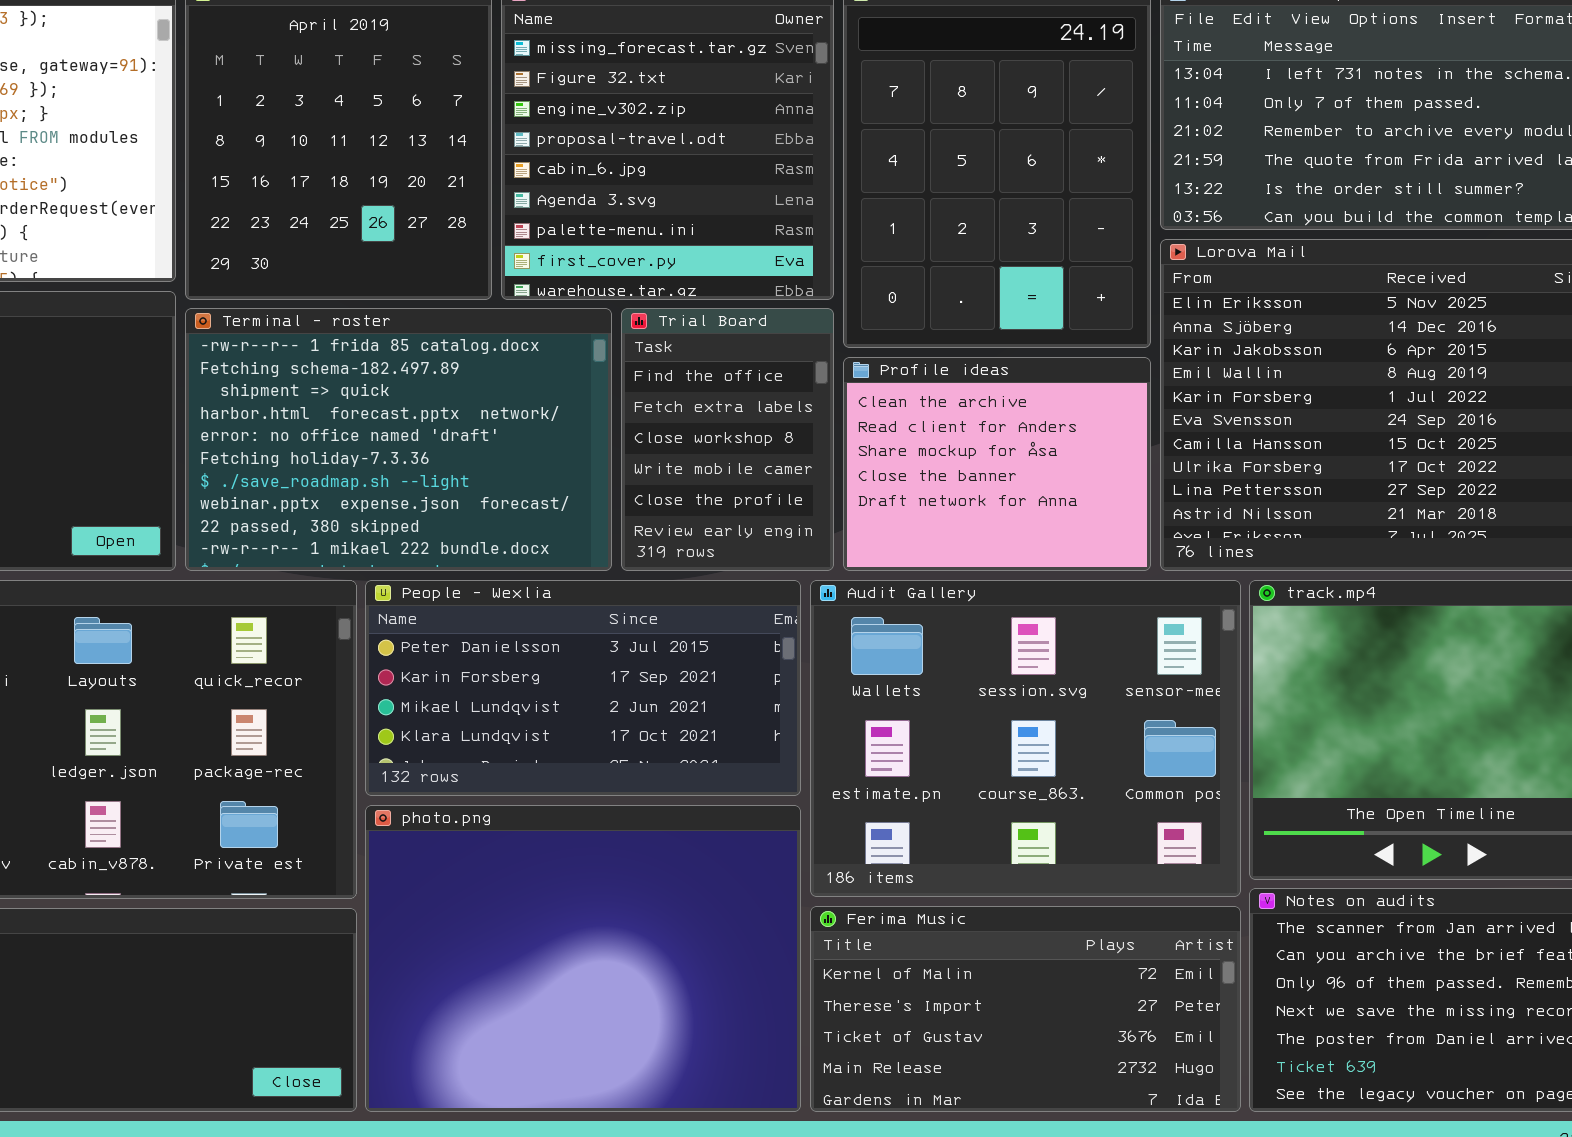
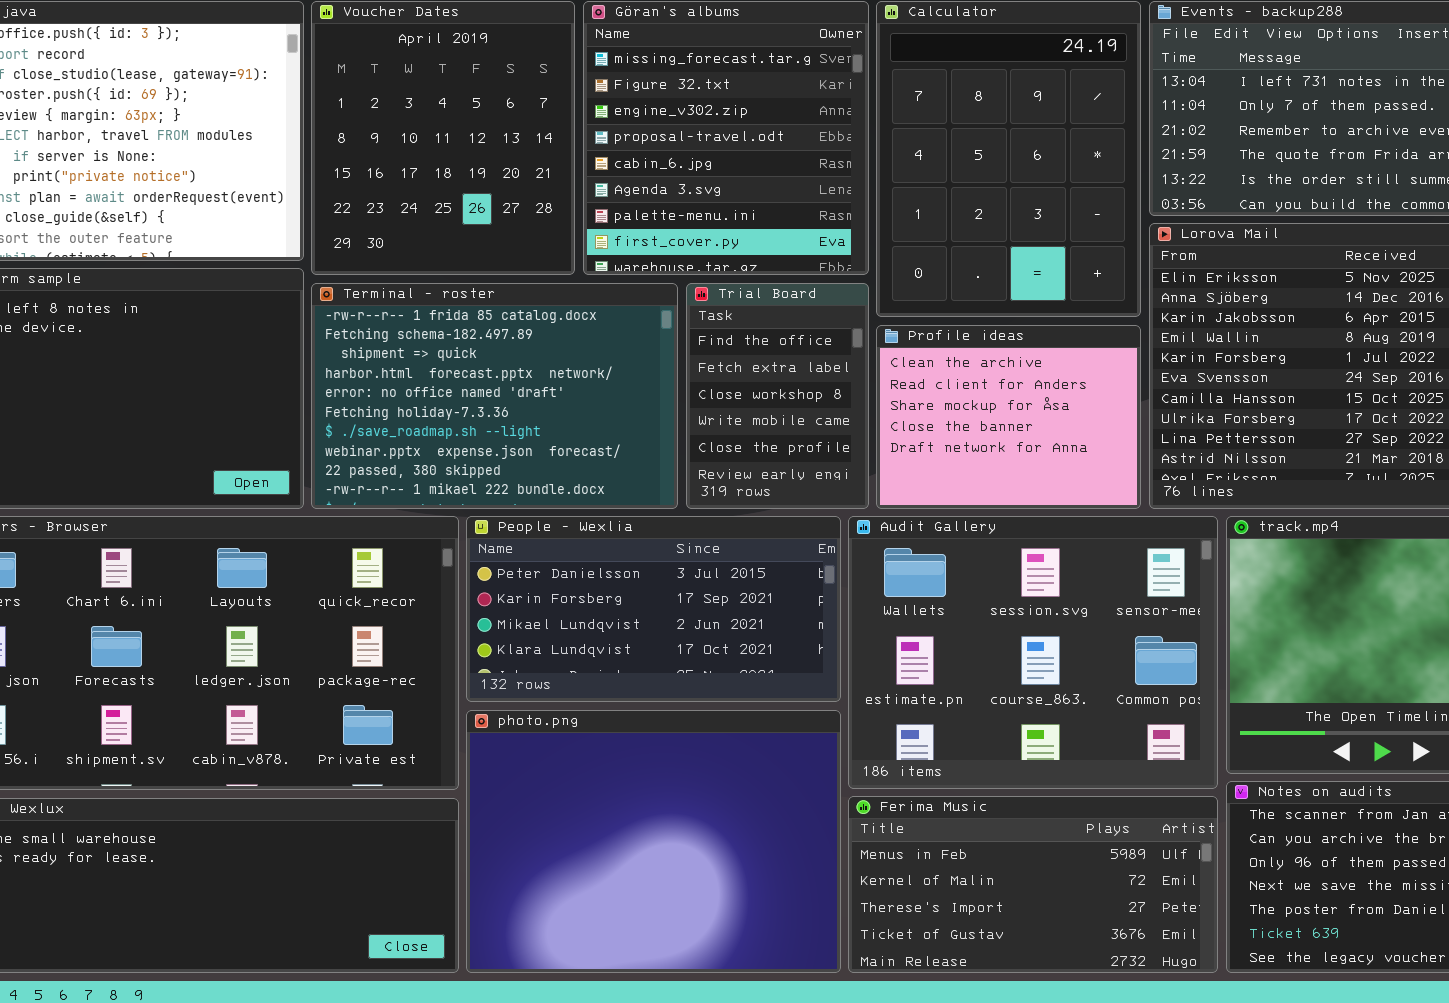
Ferima Music: [810,906,1241,1112] -> [848,796,1218,973], scrolled up 1 row

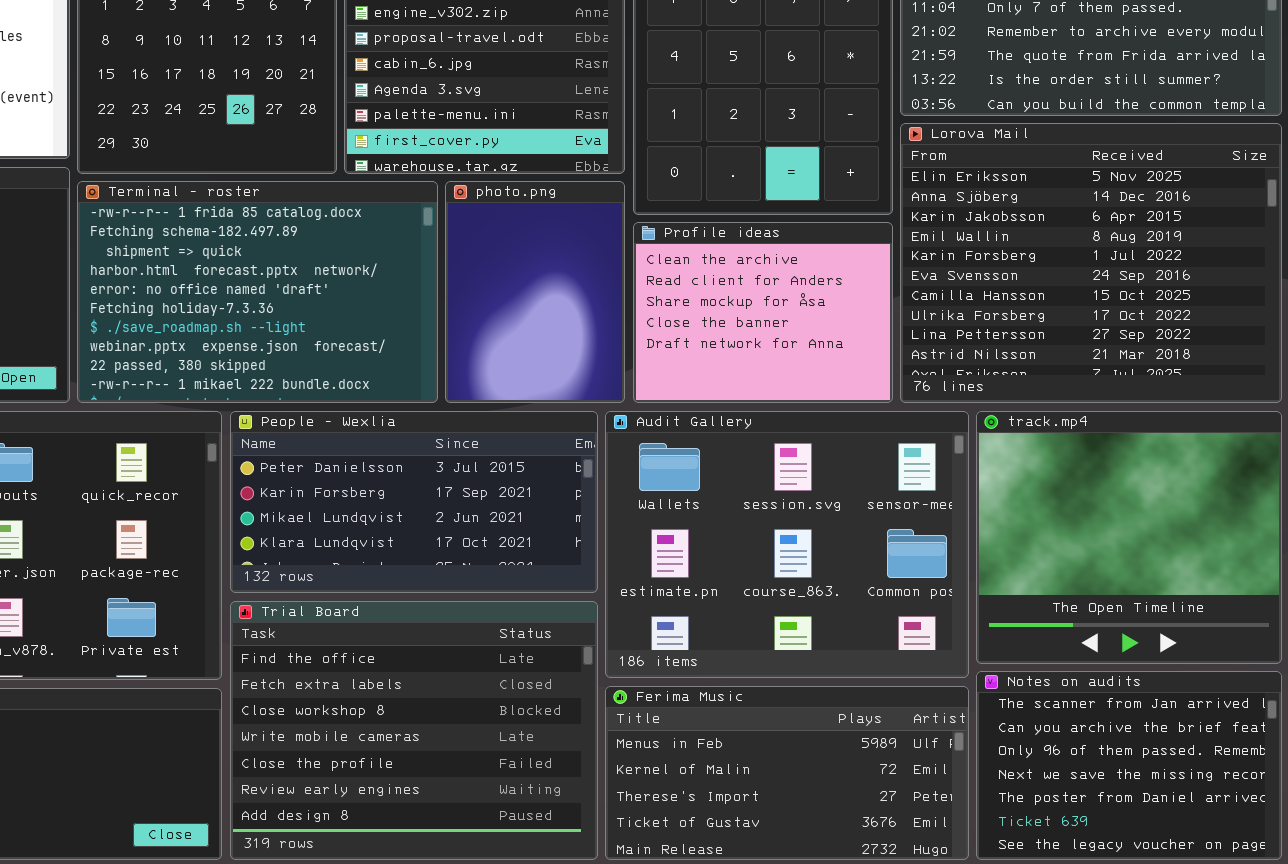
Trial Board: [686,283,869,509] -> [230,601,598,860], moved, resized
photo.png: [466,710,841,973] -> [445,181,625,403], moved, resized

